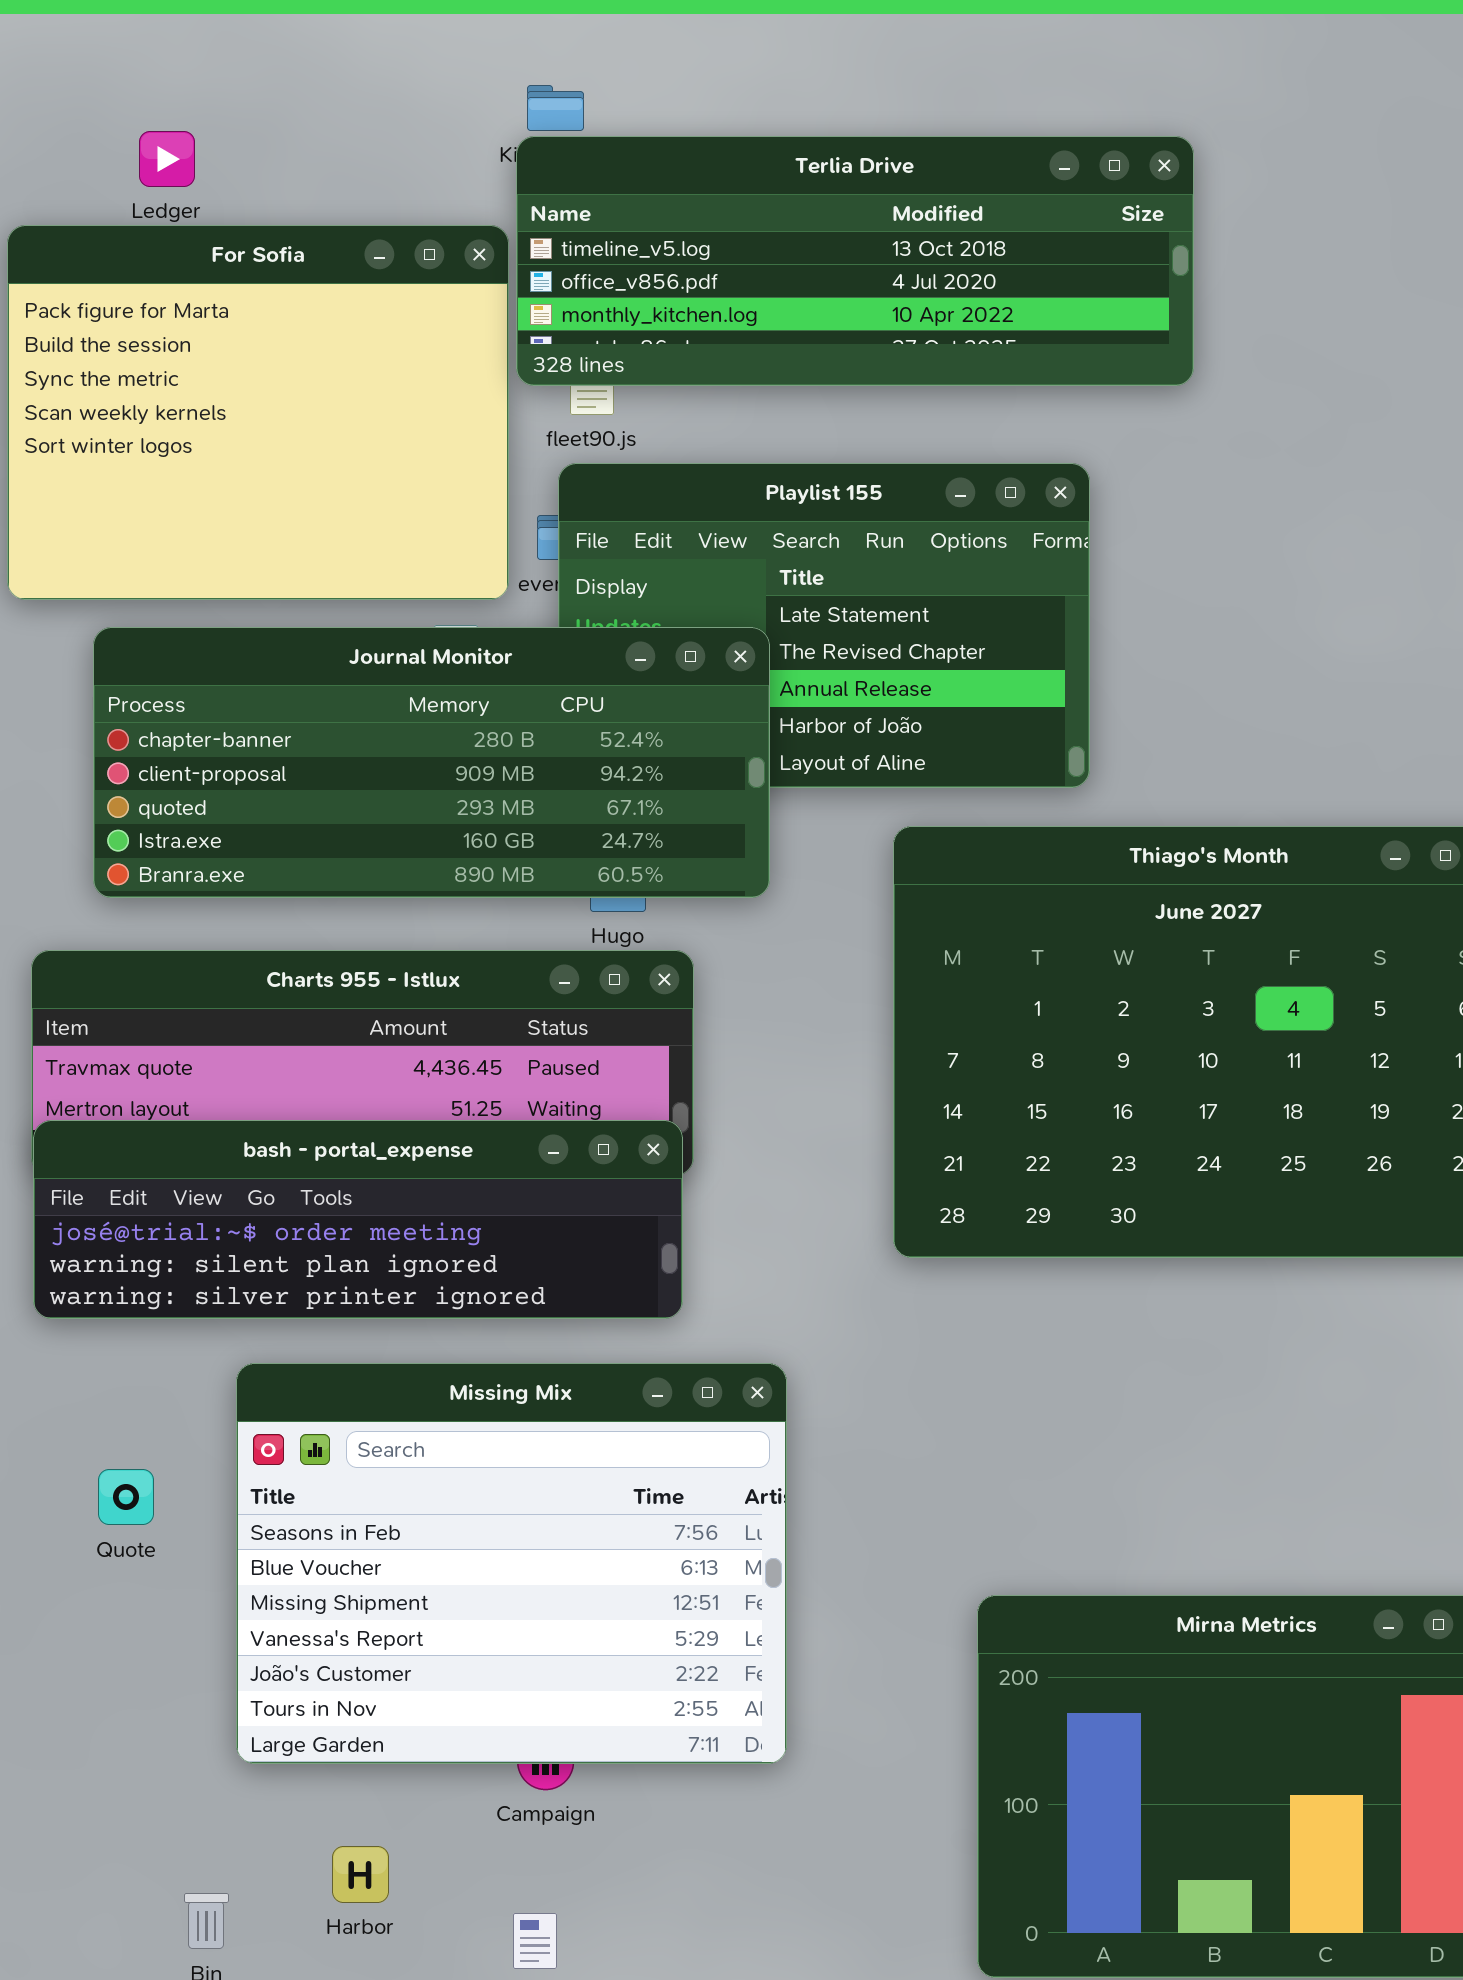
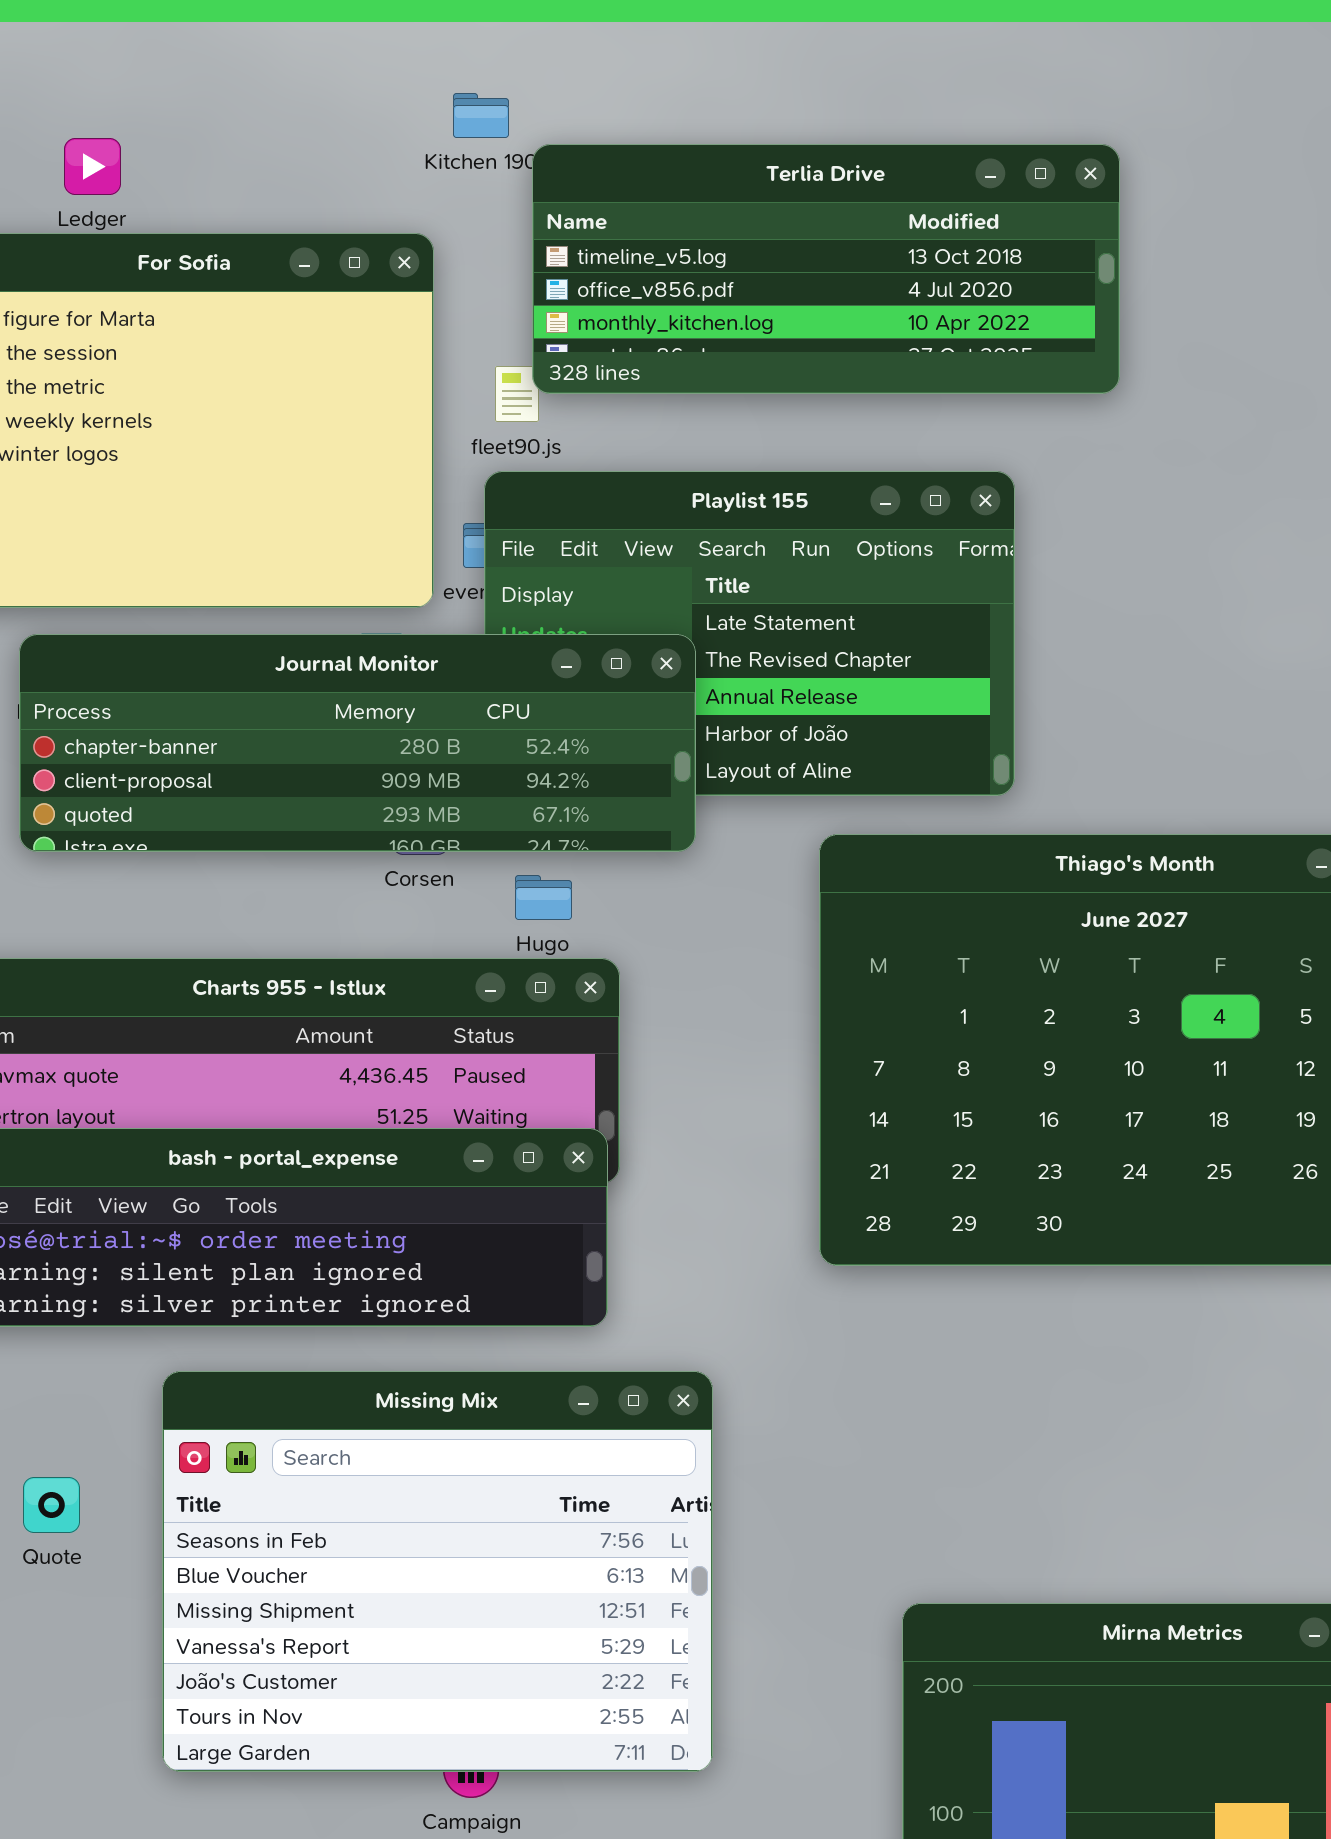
Terlia Drive: [516,136,1194,386] -> [532,144,1120,394], resized
Journal Monitor: [93,627,770,898] -> [19,634,696,852], resized

